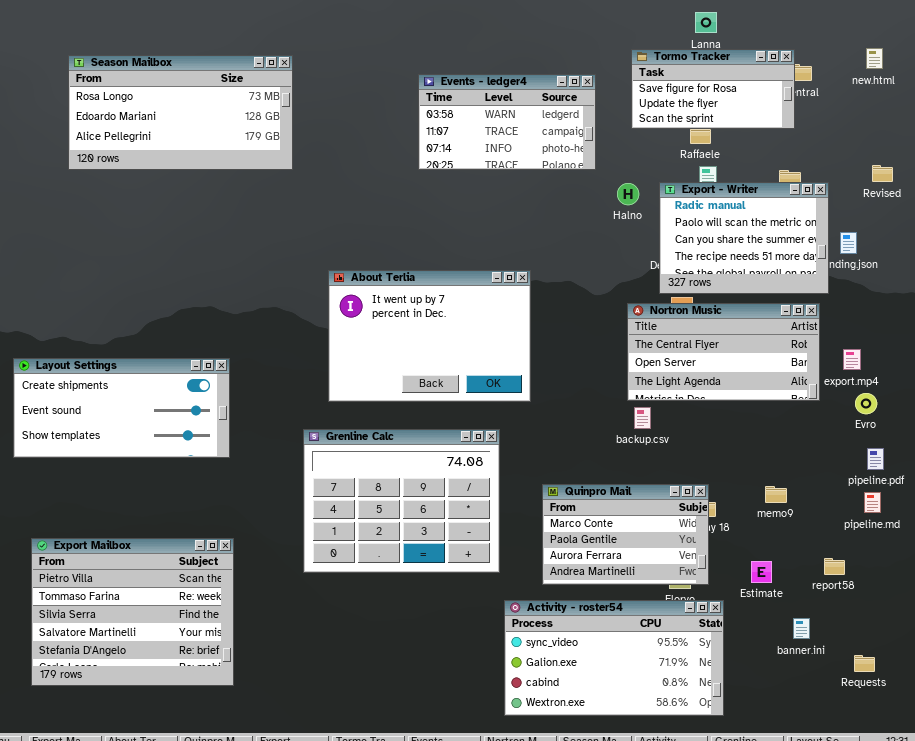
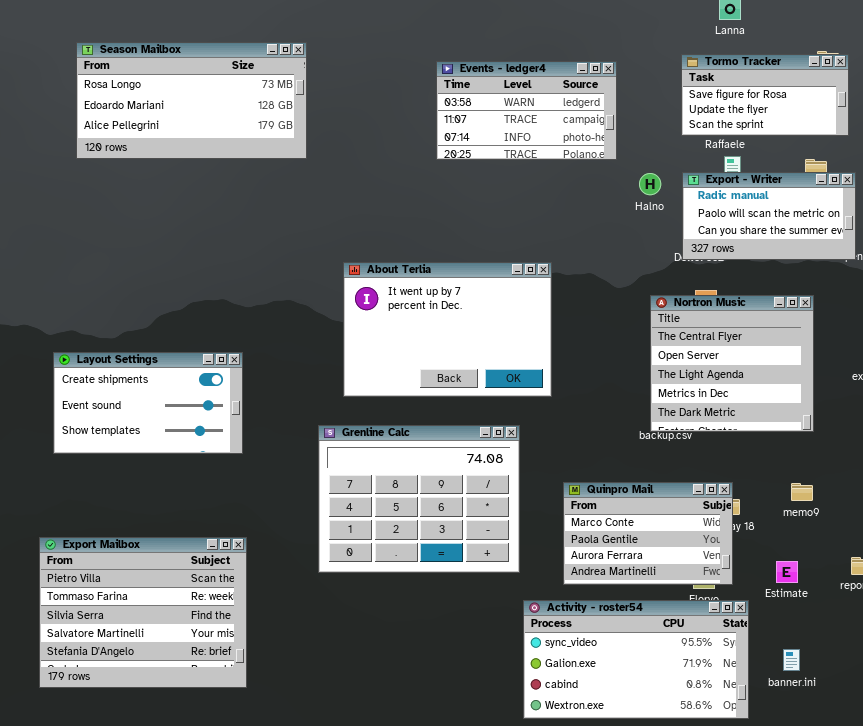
Tormo Tracker: [631,49,795,129] -> [681,54,849,136], moved
Export - Writer: [659,182,829,294] -> [682,172,856,260], resized
Nortron Music: [627,303,820,401] -> [650,295,814,432], resized
Layout Settings: [13,358,230,458] -> [53,352,243,454], resized
banner.ini: [793,618,810,639] -> [783,649,800,671], moved

